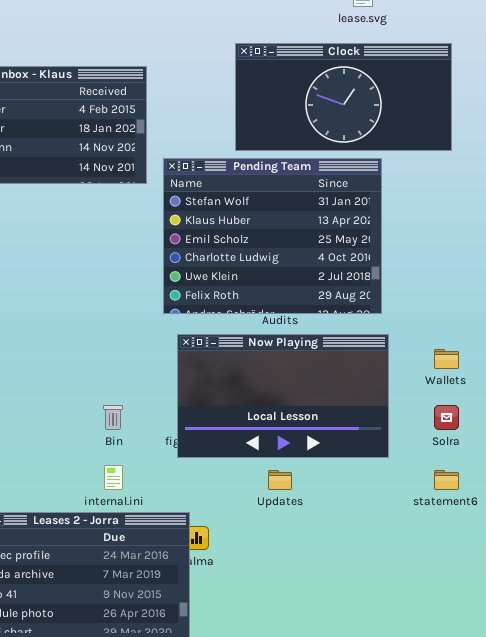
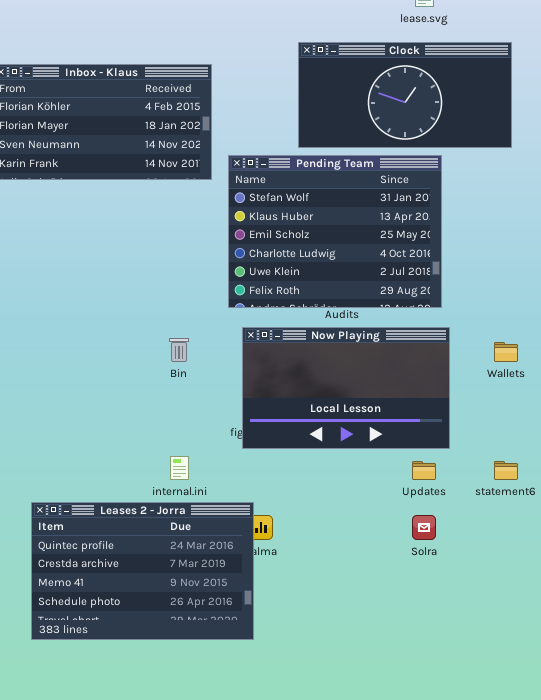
Bin: [103,405,123,430] -> [169,338,189,362], moved
Solra: [434,405,459,430] -> [412,515,436,540], moved
Updates: [268,470,292,490] -> [412,461,436,480], moved

